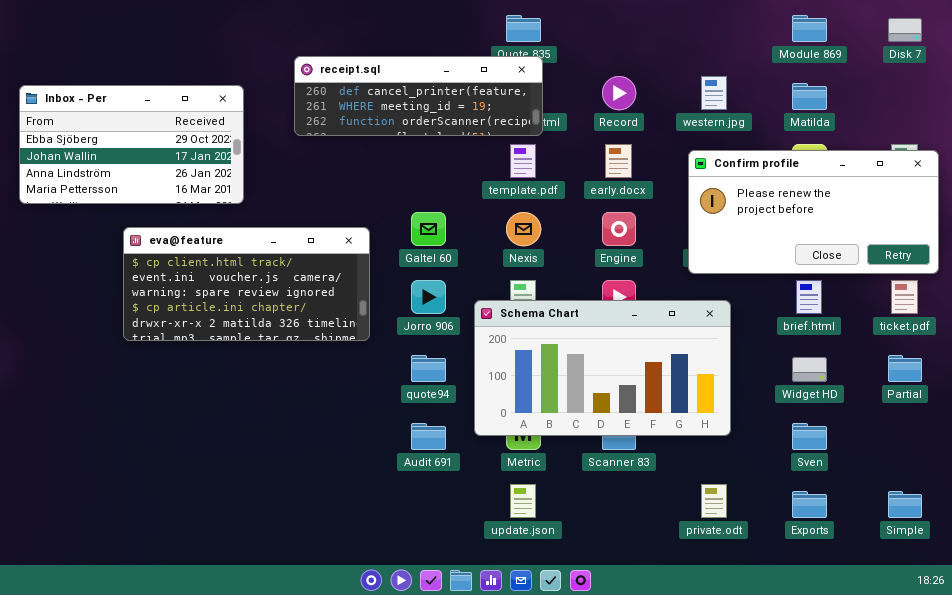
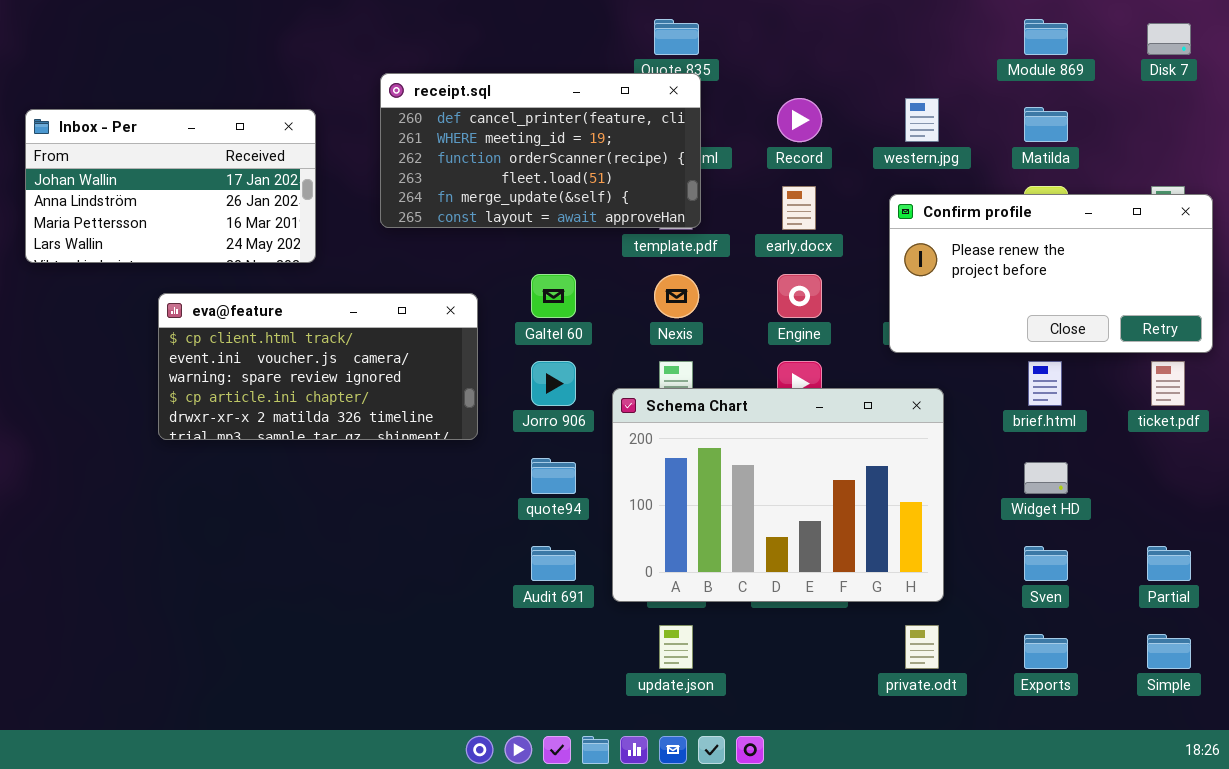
receipt.sql: [294,56,543,136] -> [380,73,701,228], resized
Inbox - Per: [19,85,244,204] -> [25,109,316,263], scrolled down 1 row
Schema Chart: [474,300,731,436] -> [612,388,944,602], resized
Partial: [888,355,922,382] -> [1147,546,1191,581], moved

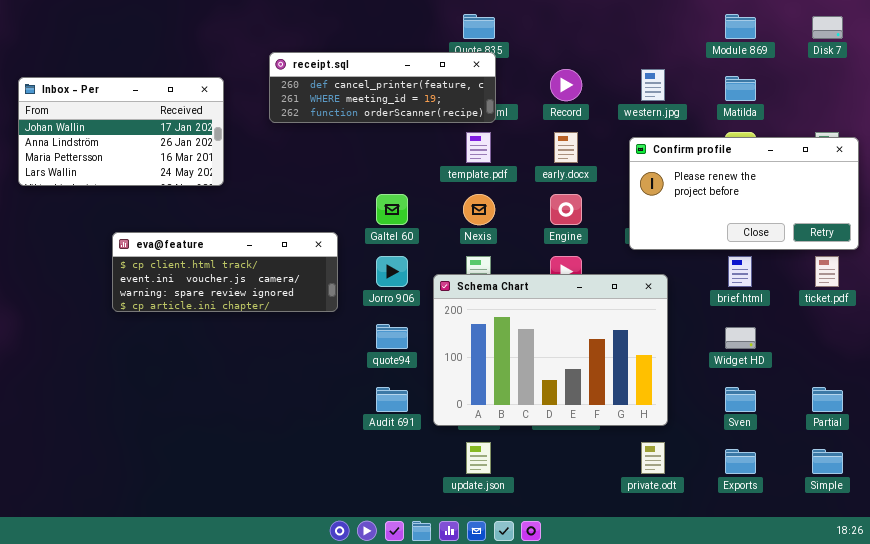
receipt.sql: [380,73,701,228] -> [269,52,496,123], resized
eva@feature: [158,293,478,440] -> [112,232,338,312], resized

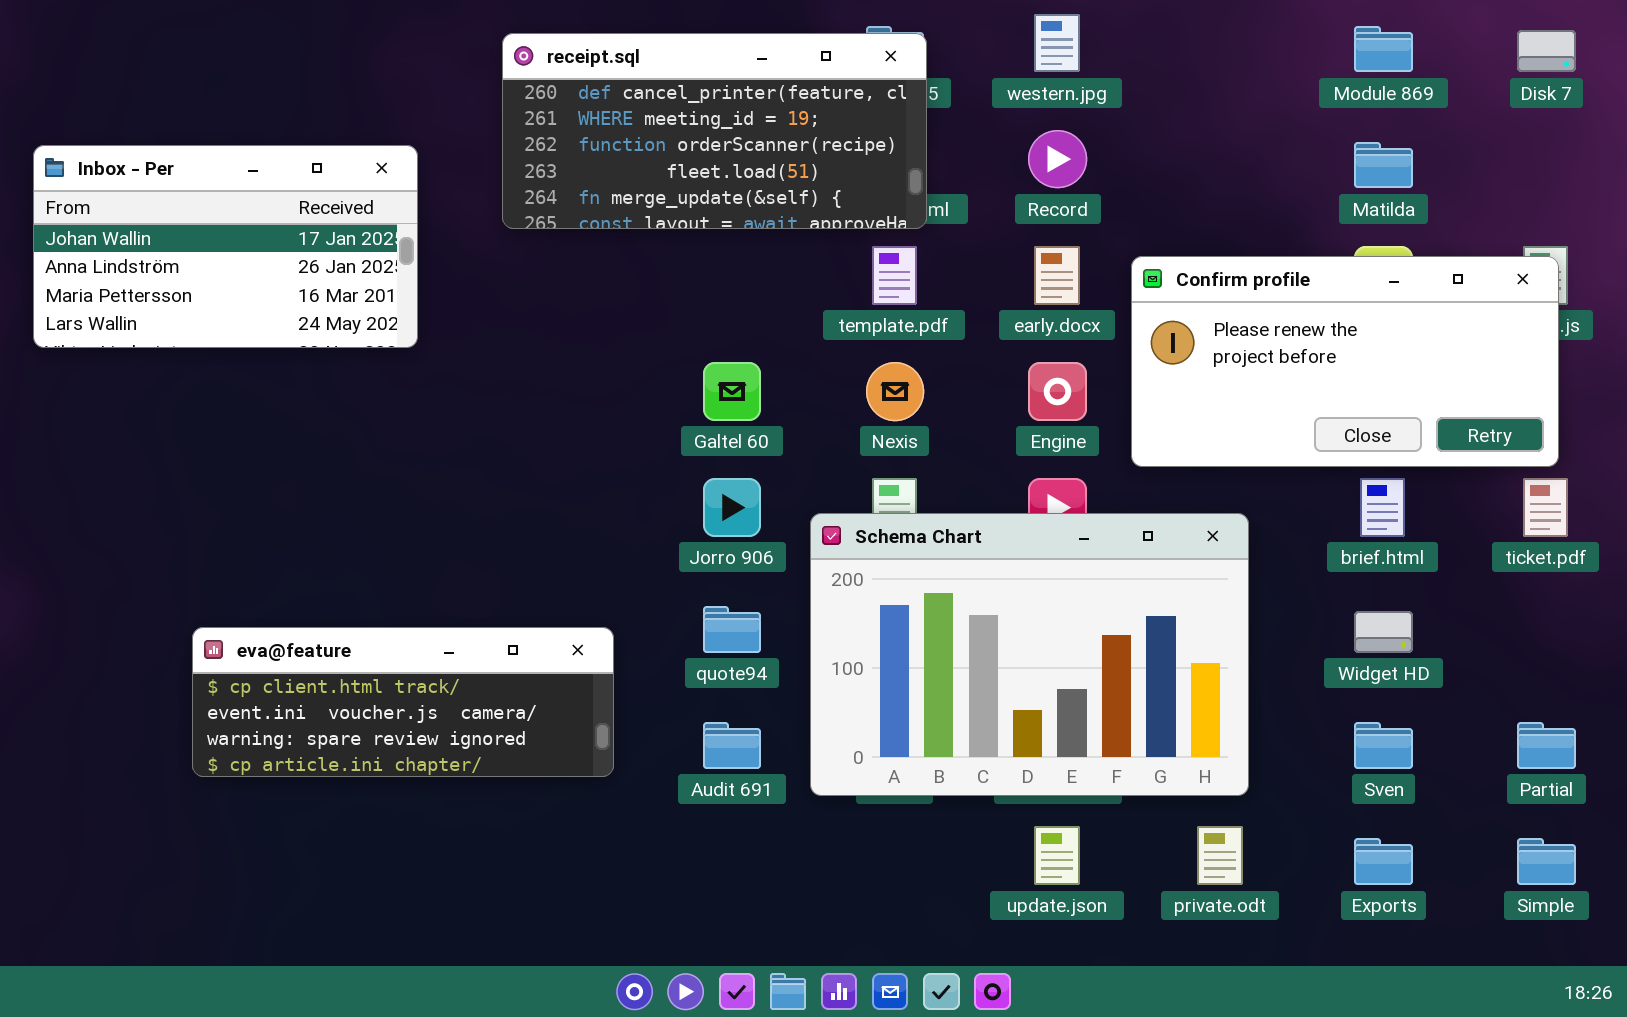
receipt.sql: [269,52,496,123] -> [502,33,927,229], resized
western.jpg: [641,69,665,101] -> [1034,14,1080,72], moved
Confirm profile: [629,137,859,250] -> [1131,256,1559,467], moved
eva@feature: [112,232,338,312] -> [192,627,614,777], moved
update.json: [466,442,491,474] -> [1034,826,1080,885], moved

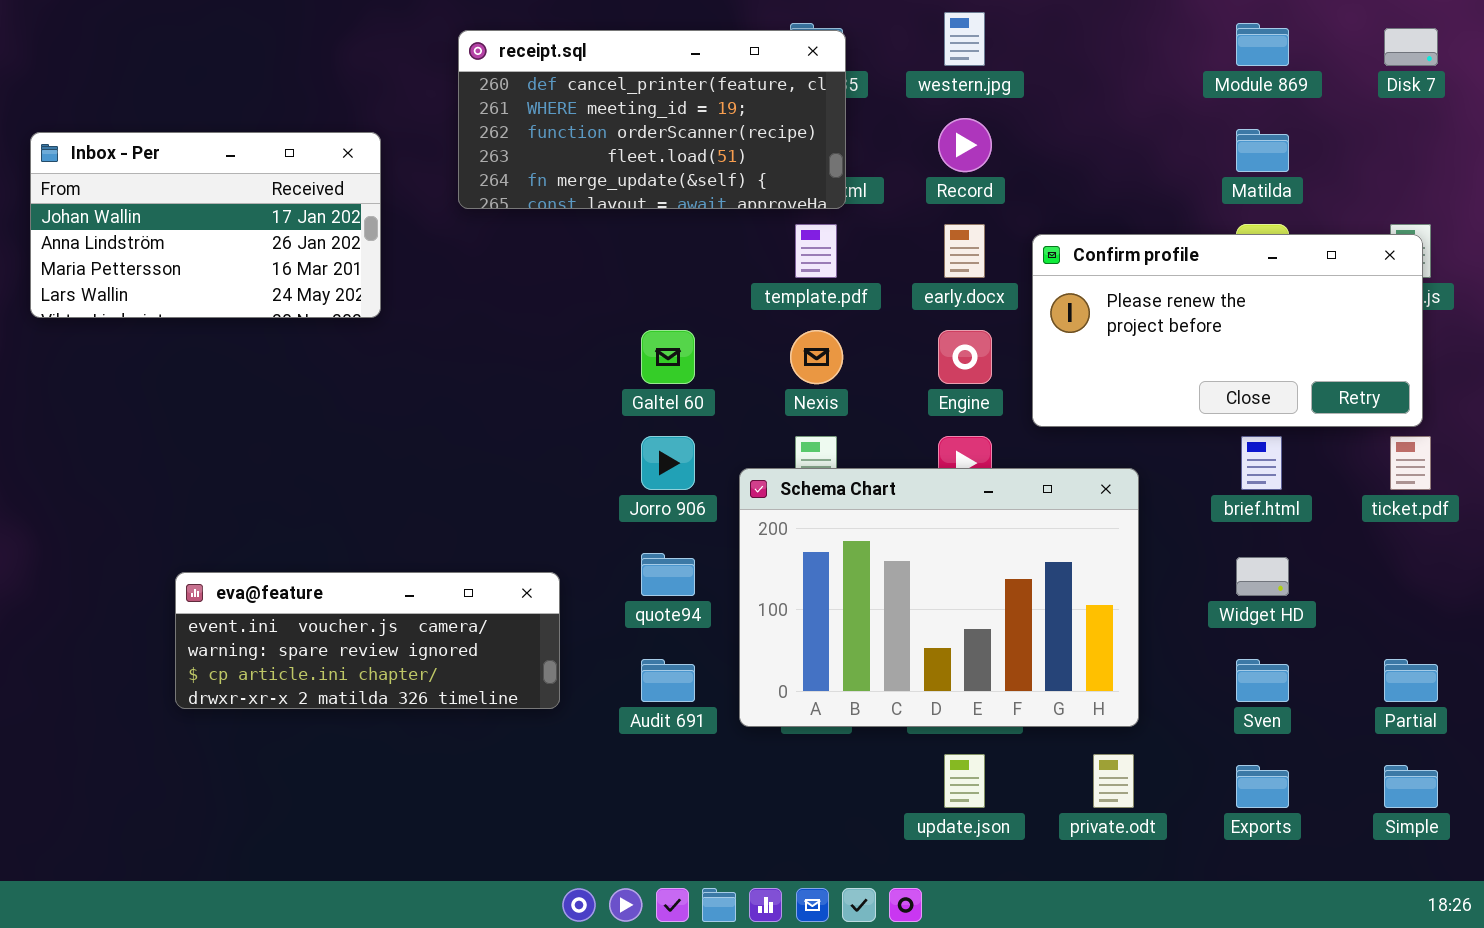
eva@feature: [192,627,614,777] -> [175,572,560,709], scrolled down 1 row

